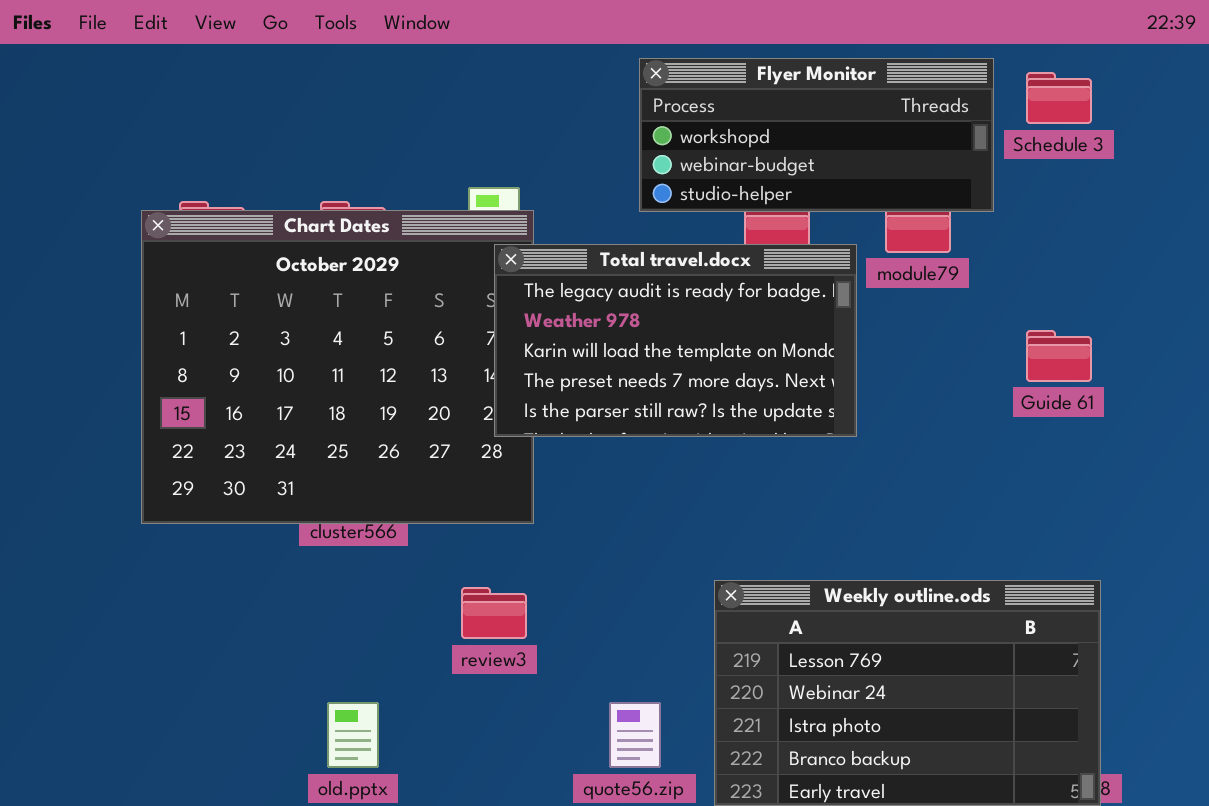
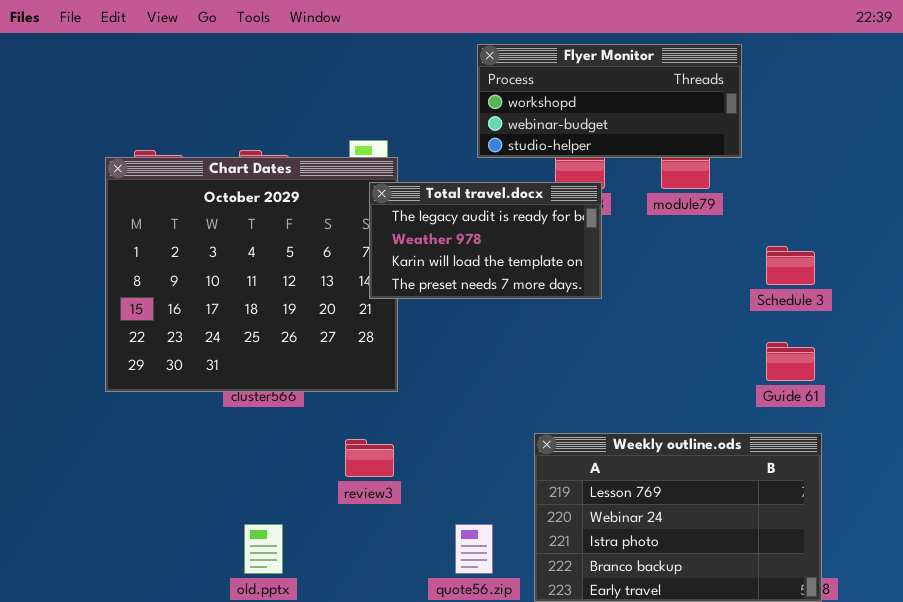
Schedule 3: [1026,72,1092,124] -> [766,246,815,285], moved
Total travel.docx: [494,244,857,437] -> [369,182,602,299], resized
Guide 61: [1026,330,1092,382] -> [766,342,815,381], moved

